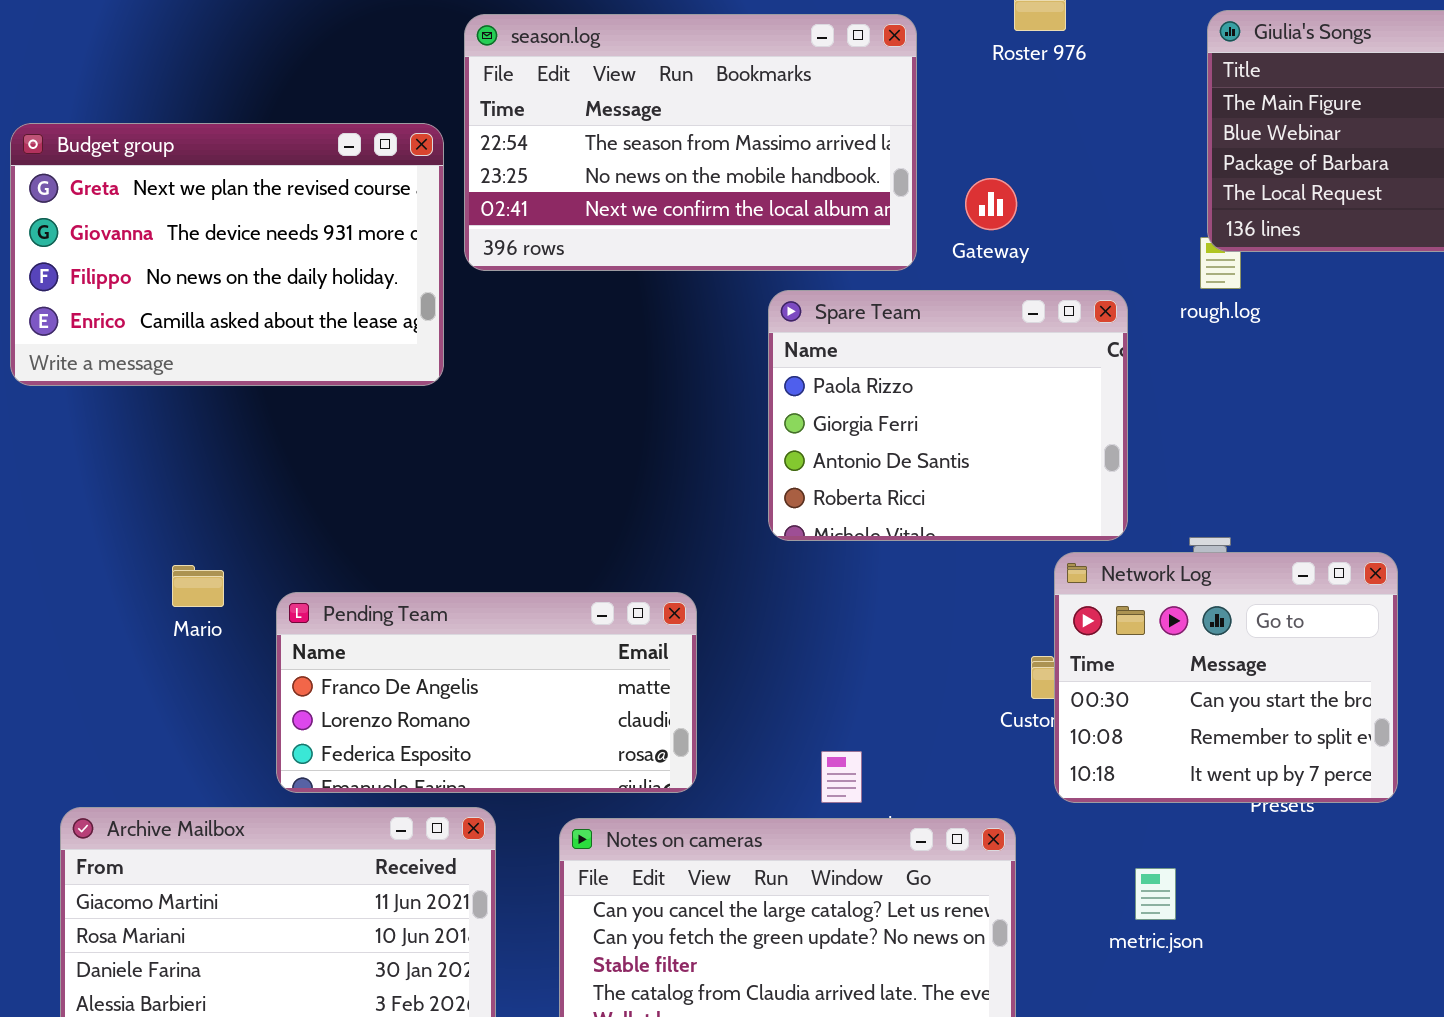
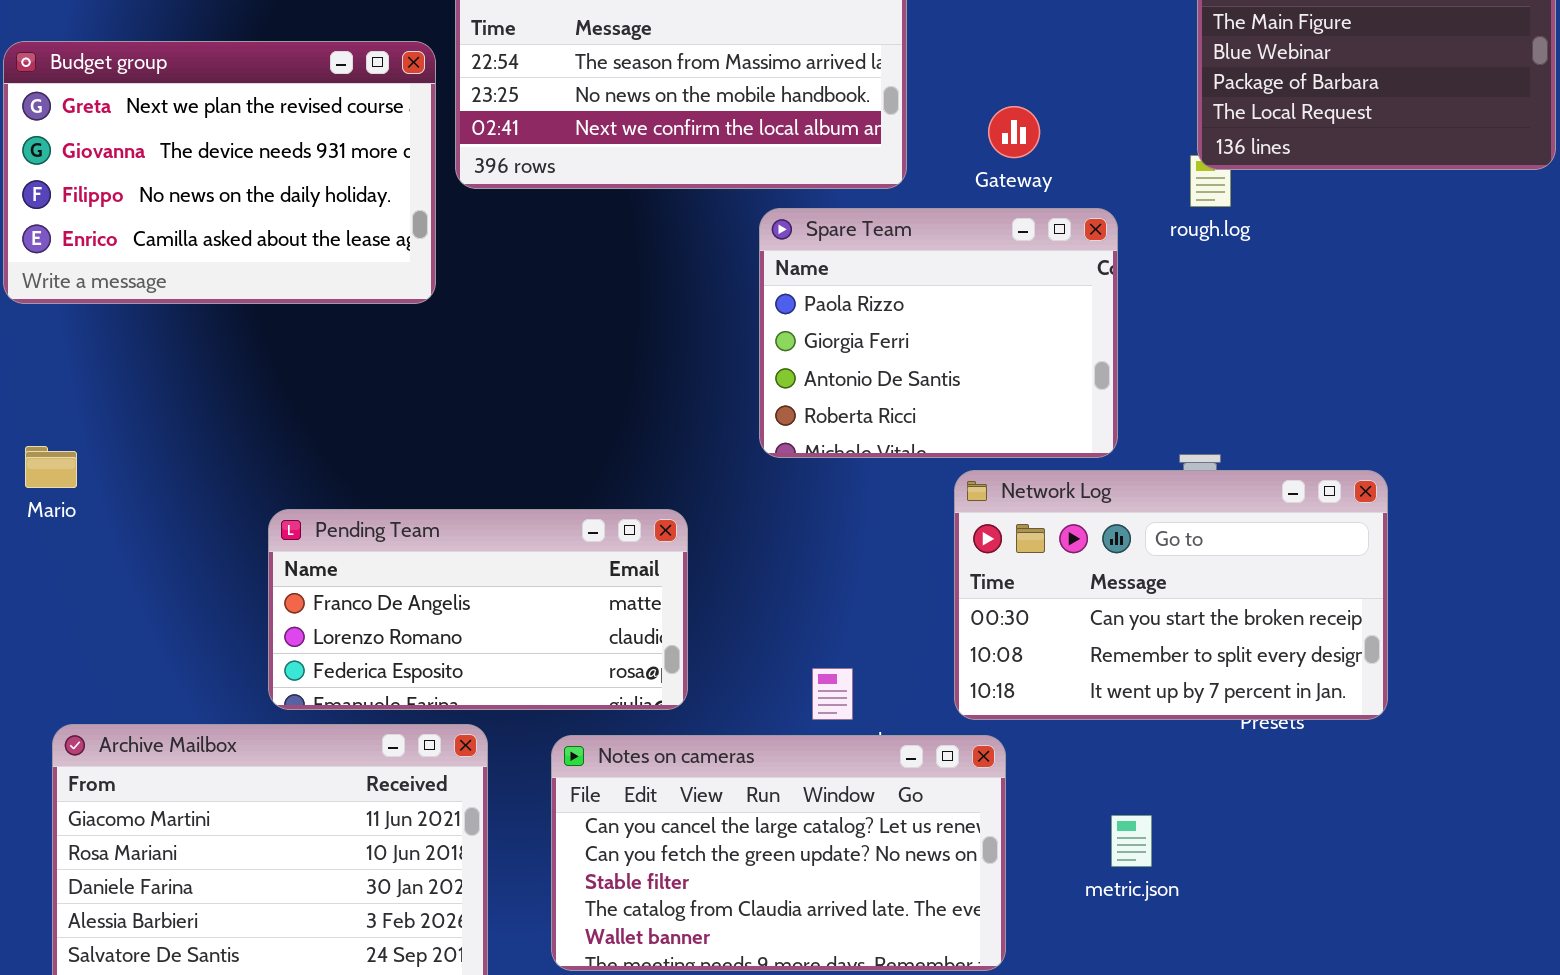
Gateway: [965,178,1017,230] -> [988,106,1040,158], moved
Network Log: [1054,552,1398,803] -> [954,470,1388,720], resized
Mario: [172,565,224,607] -> [25,446,77,488], moved
metric.json: [1135,868,1176,920] -> [1111,815,1152,867], moved

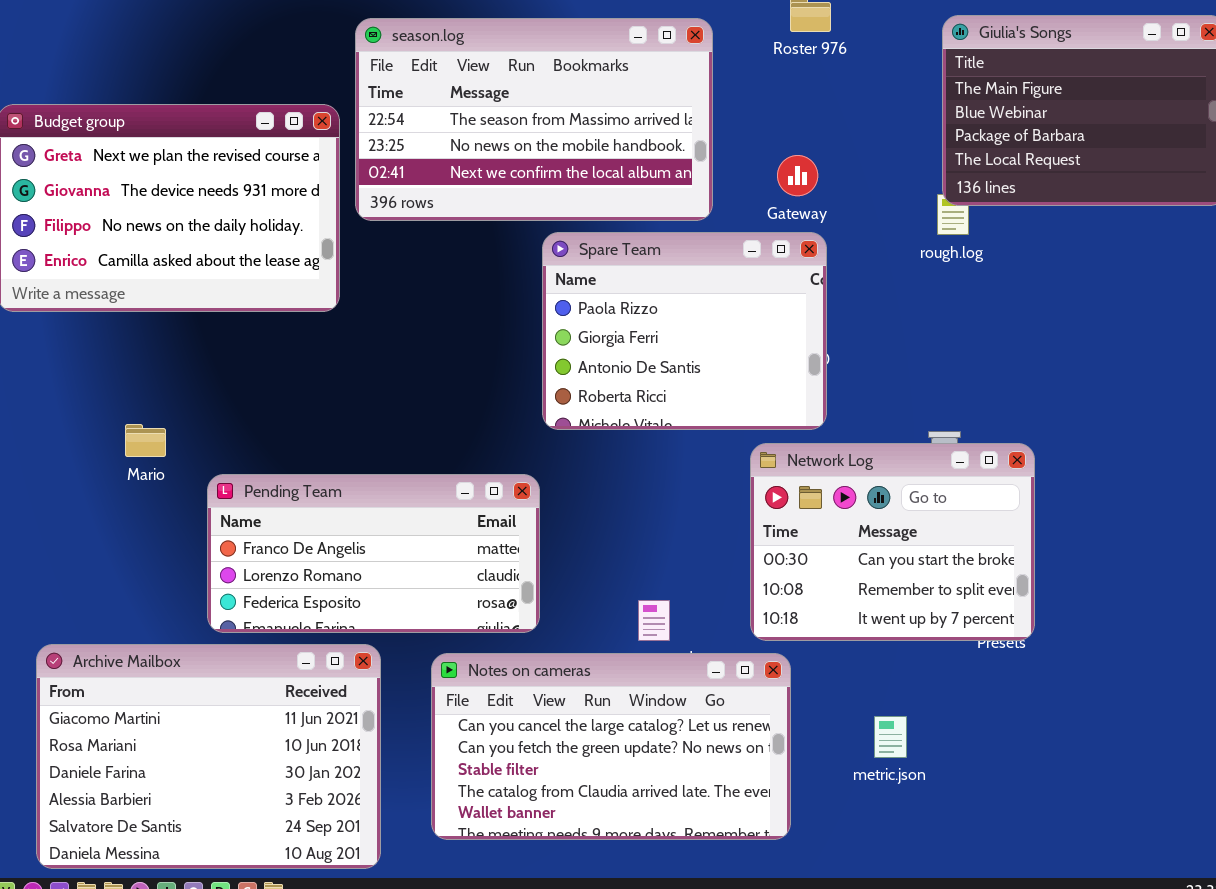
Spare Team: [759,208,1118,458] -> [542,232,827,430], moved
Mario: [25,446,77,488] -> [125,424,166,457], moved
Network Log: [954,470,1388,720] -> [750,443,1035,641], resized

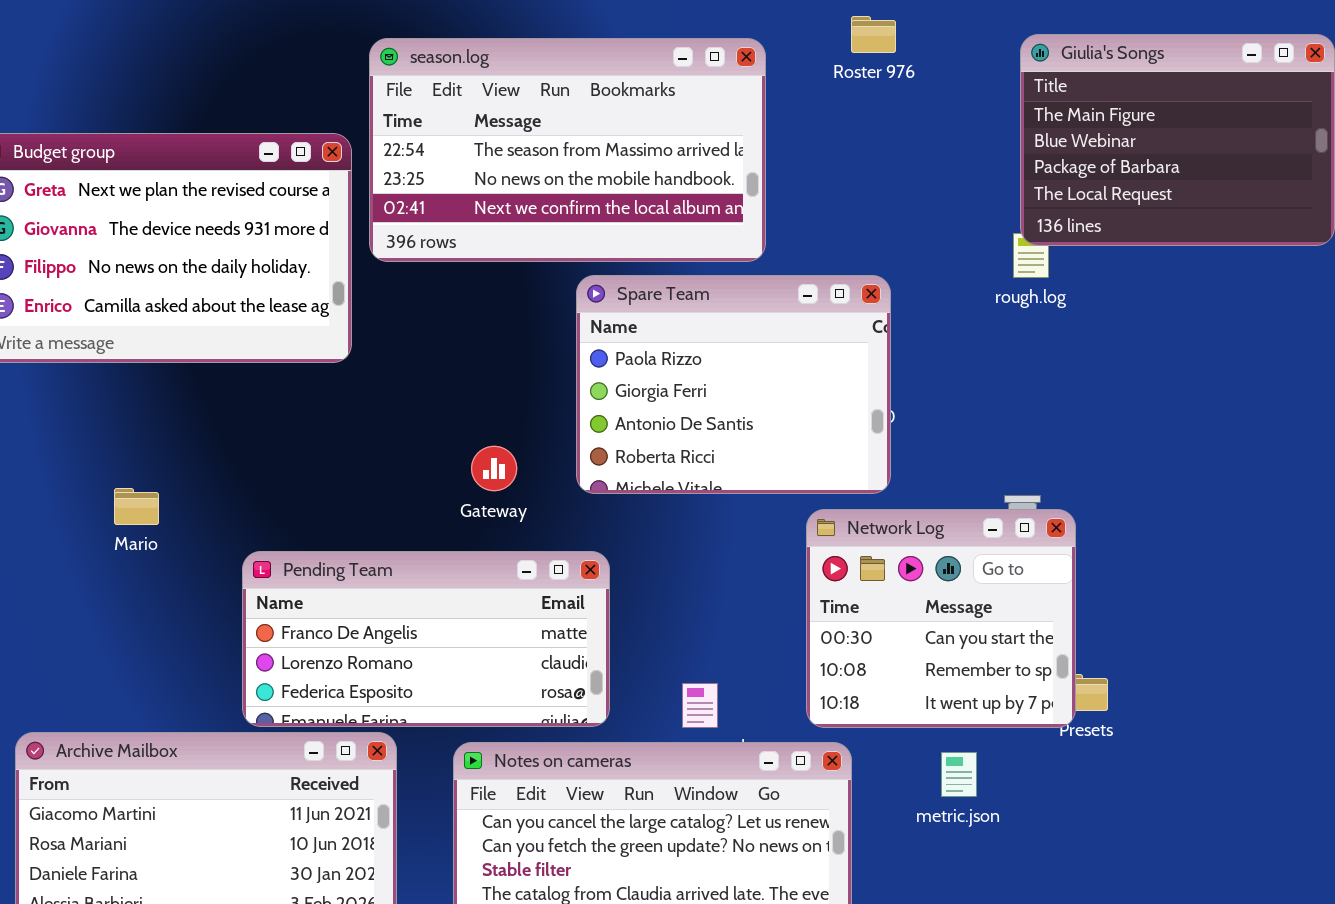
Gateway: [777,155,818,196] -> [471,446,517,491], moved
Network Log: [750,443,1035,641] -> [806,509,1076,728], resized
Pending Team: [207,474,540,633] -> [242,551,610,727], moved
metric.json: [874,716,907,758] -> [941,752,977,797], moved

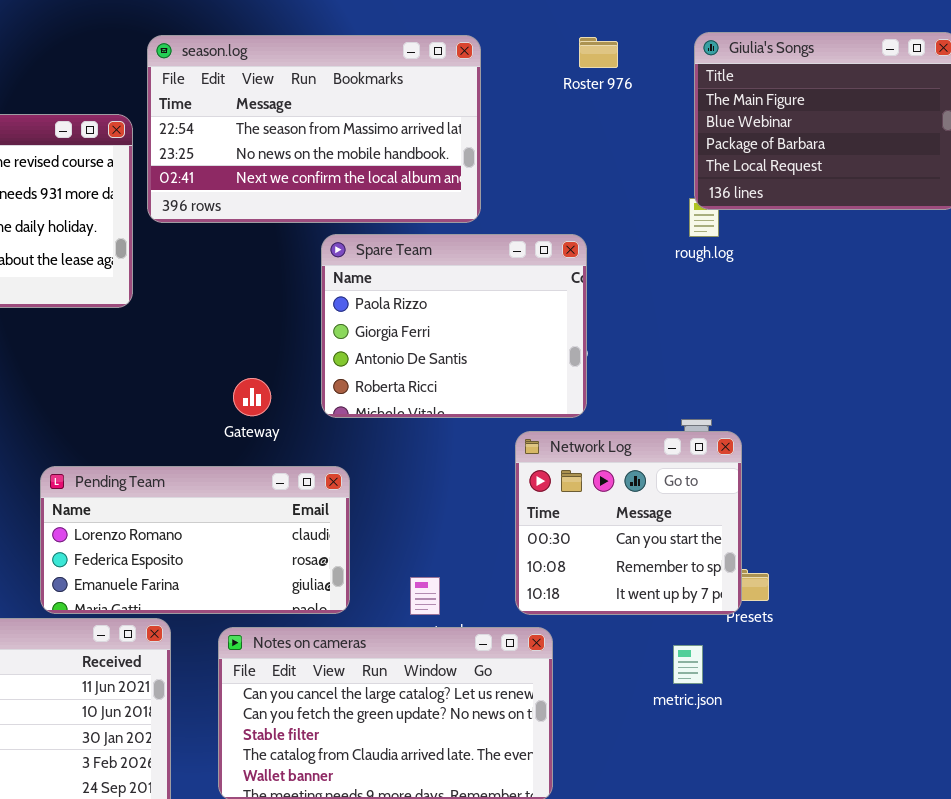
Roster 976: [851,16,896,53] -> [579,37,618,68], moved
Pending Team: [242,551,610,727] -> [40,466,350,614], scrolled down 1 row
metric.json: [941,752,977,797] -> [673,645,703,684], moved

